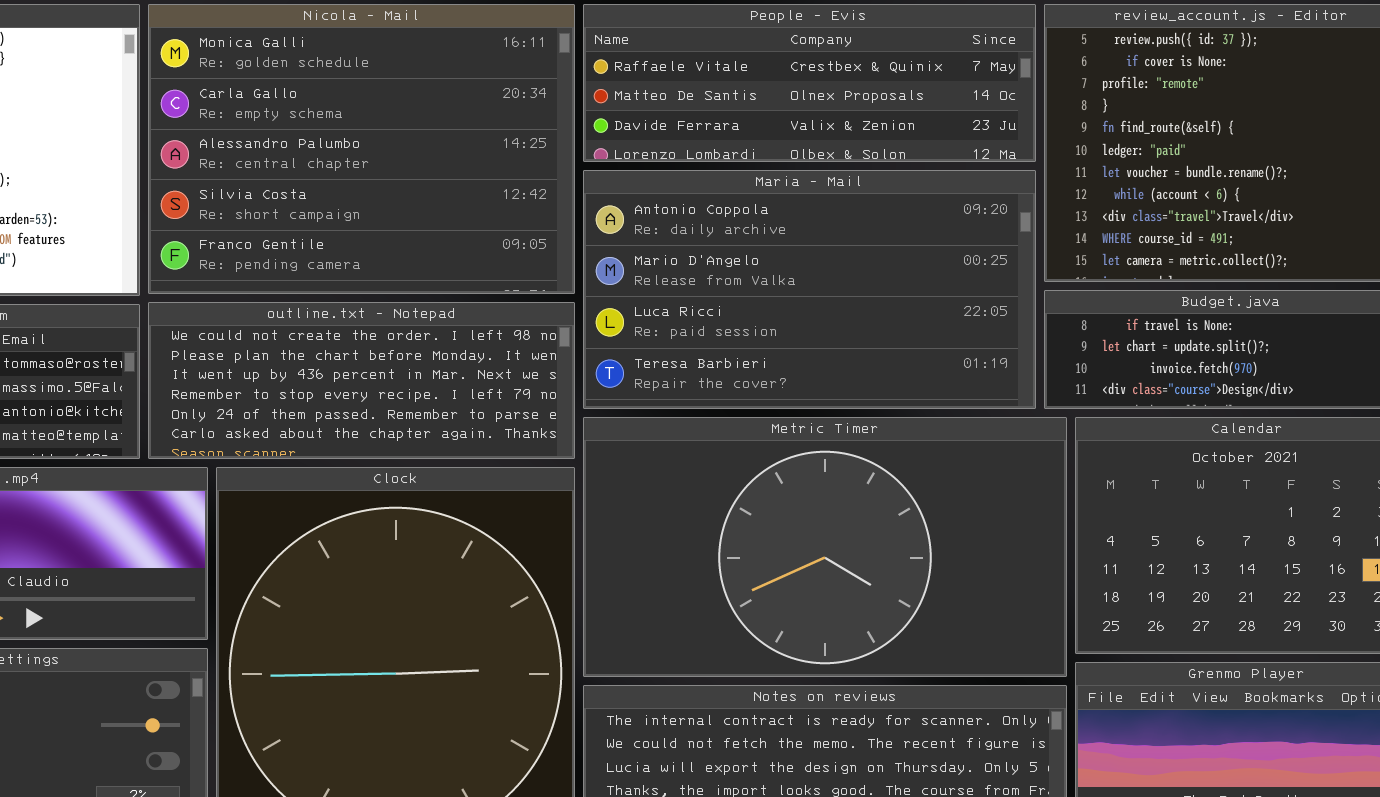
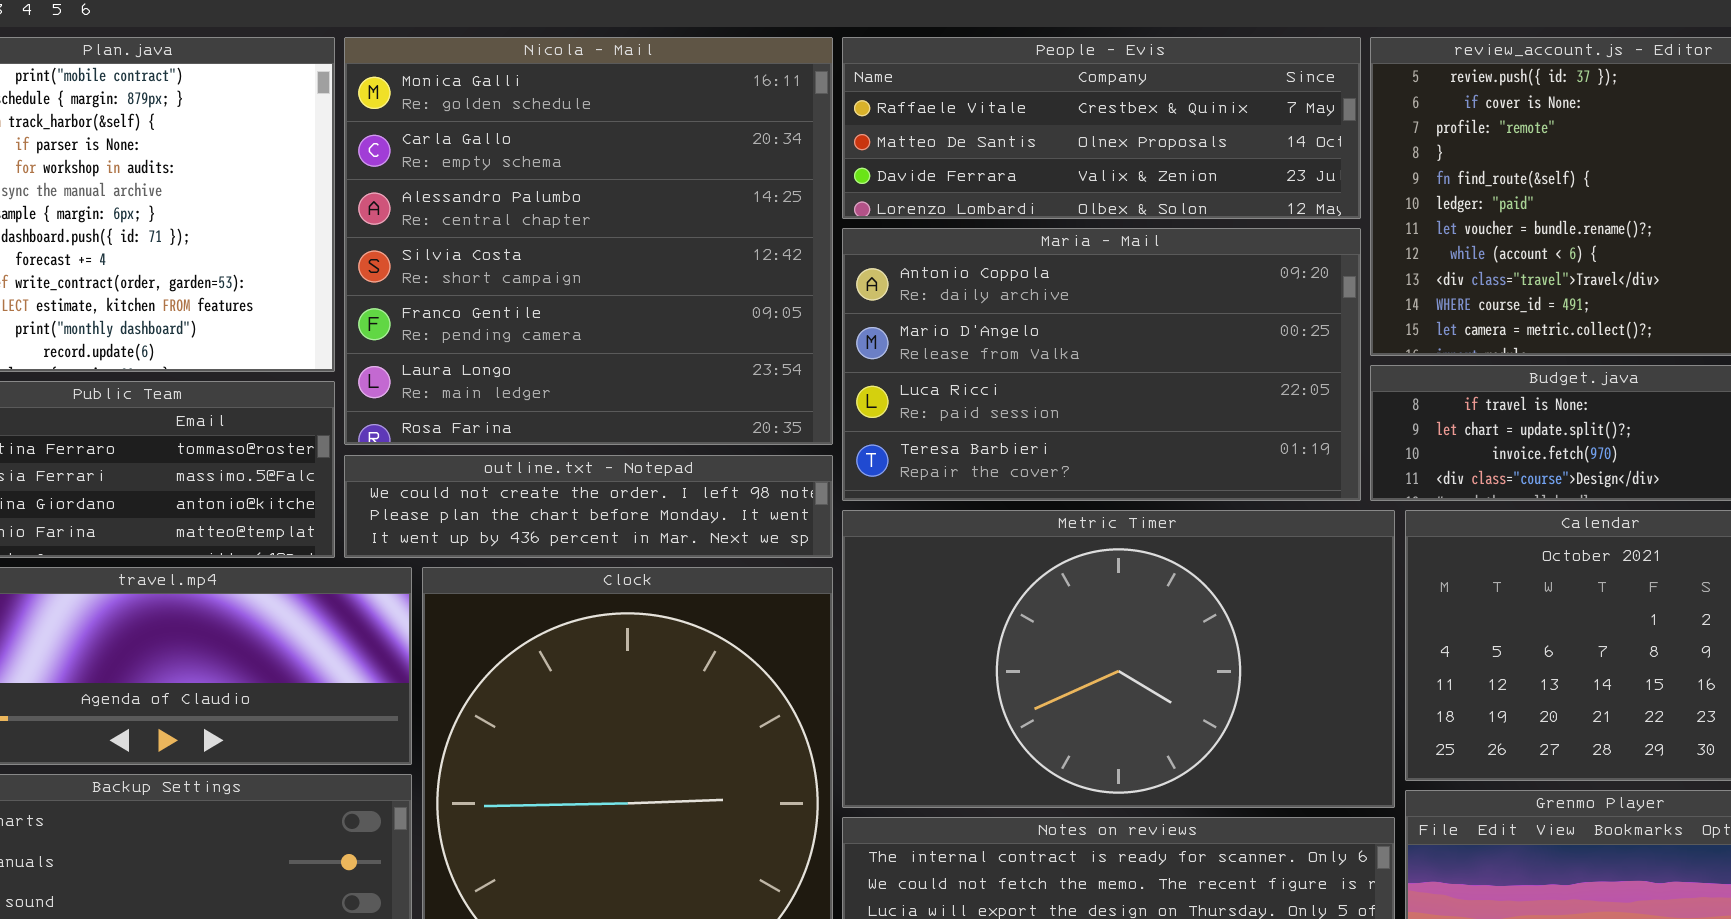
Nicola - Mail: [148,4,575,294] -> [344,37,833,445], resized
outline.txt - Notepad: [148,302,575,459] -> [344,455,833,558], resized

